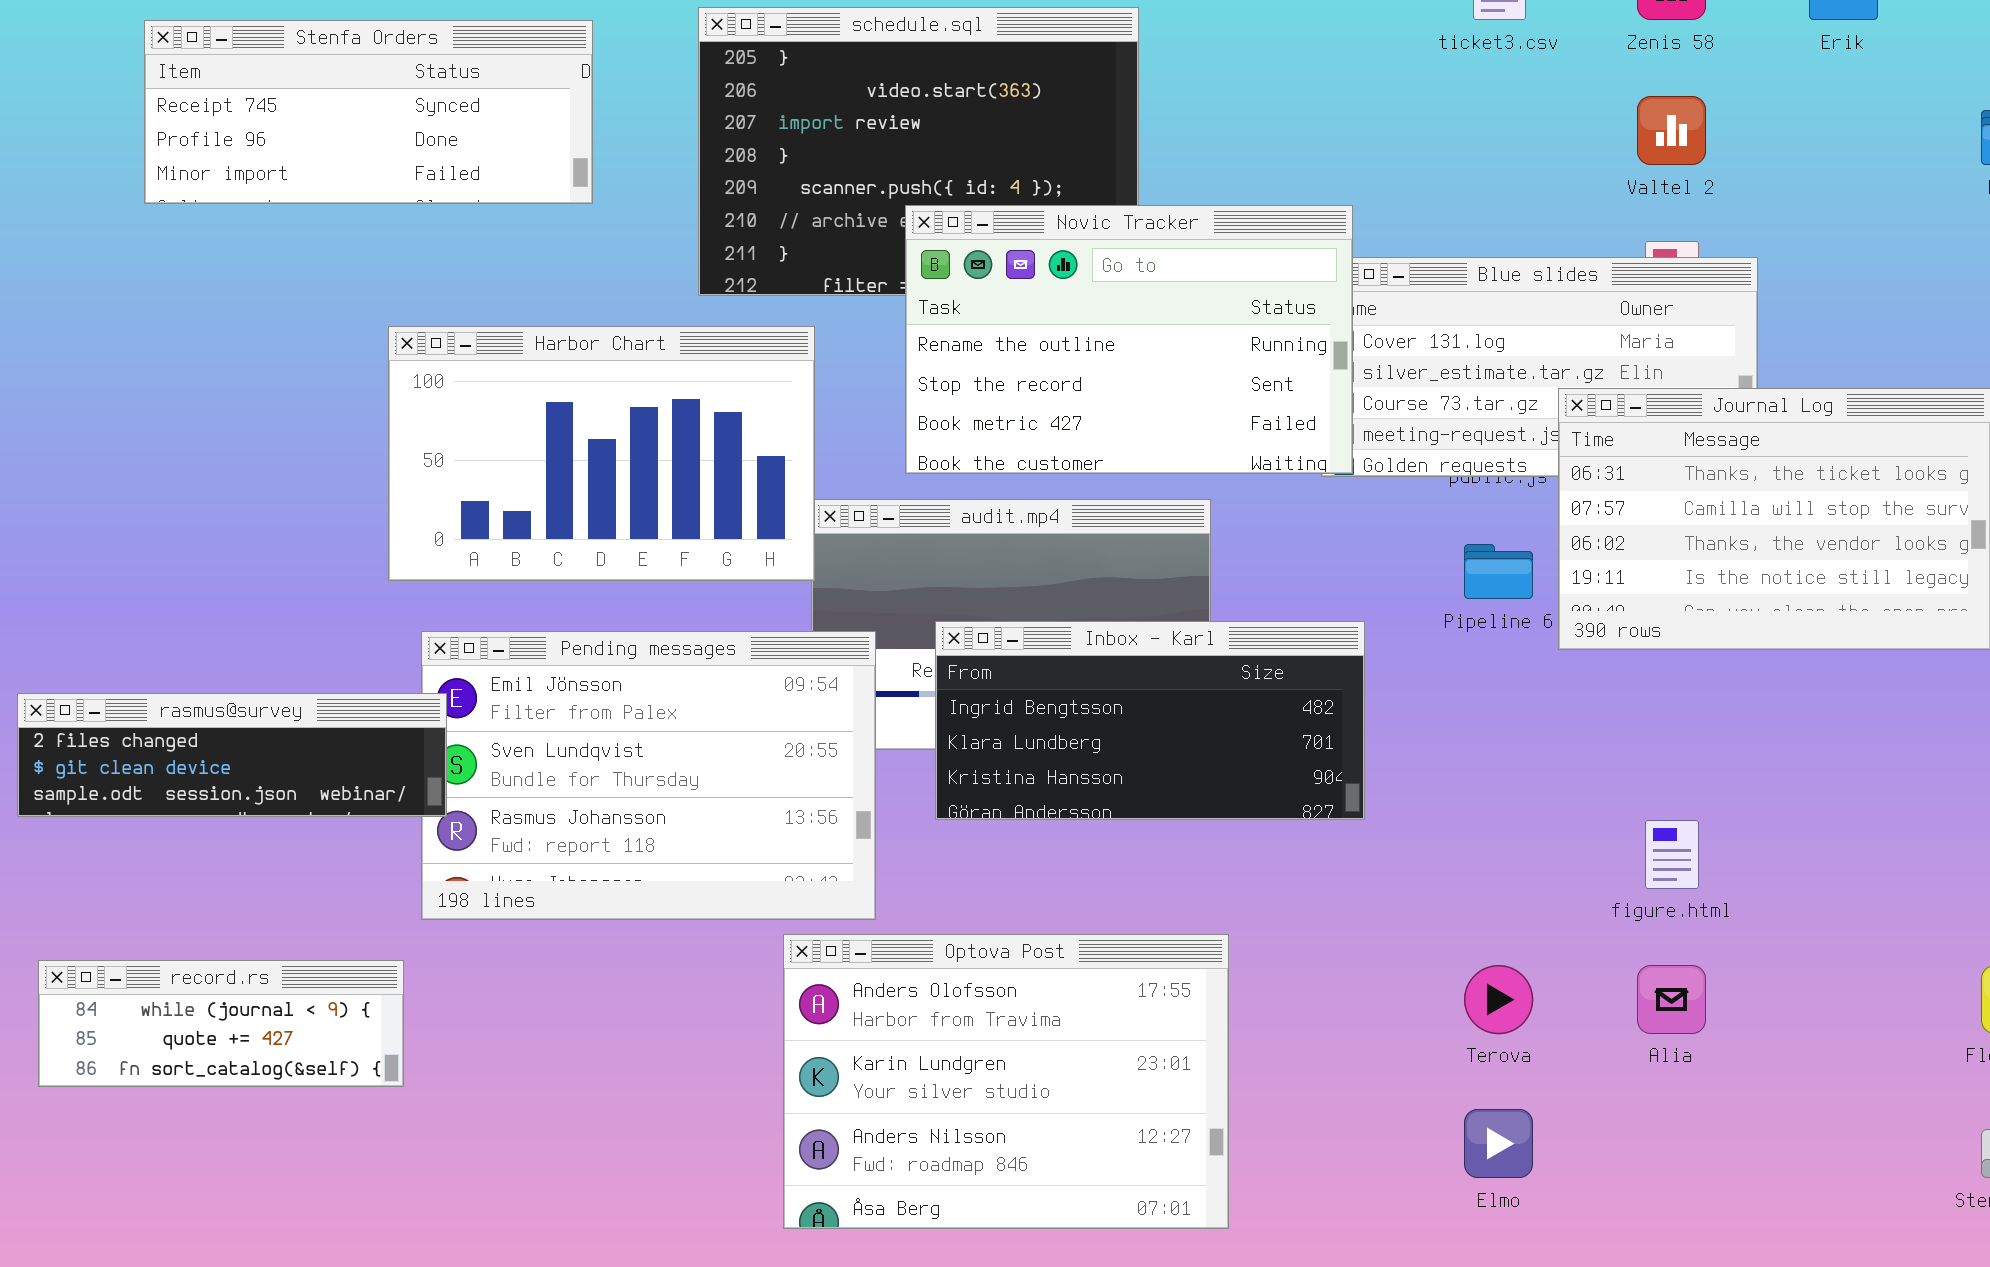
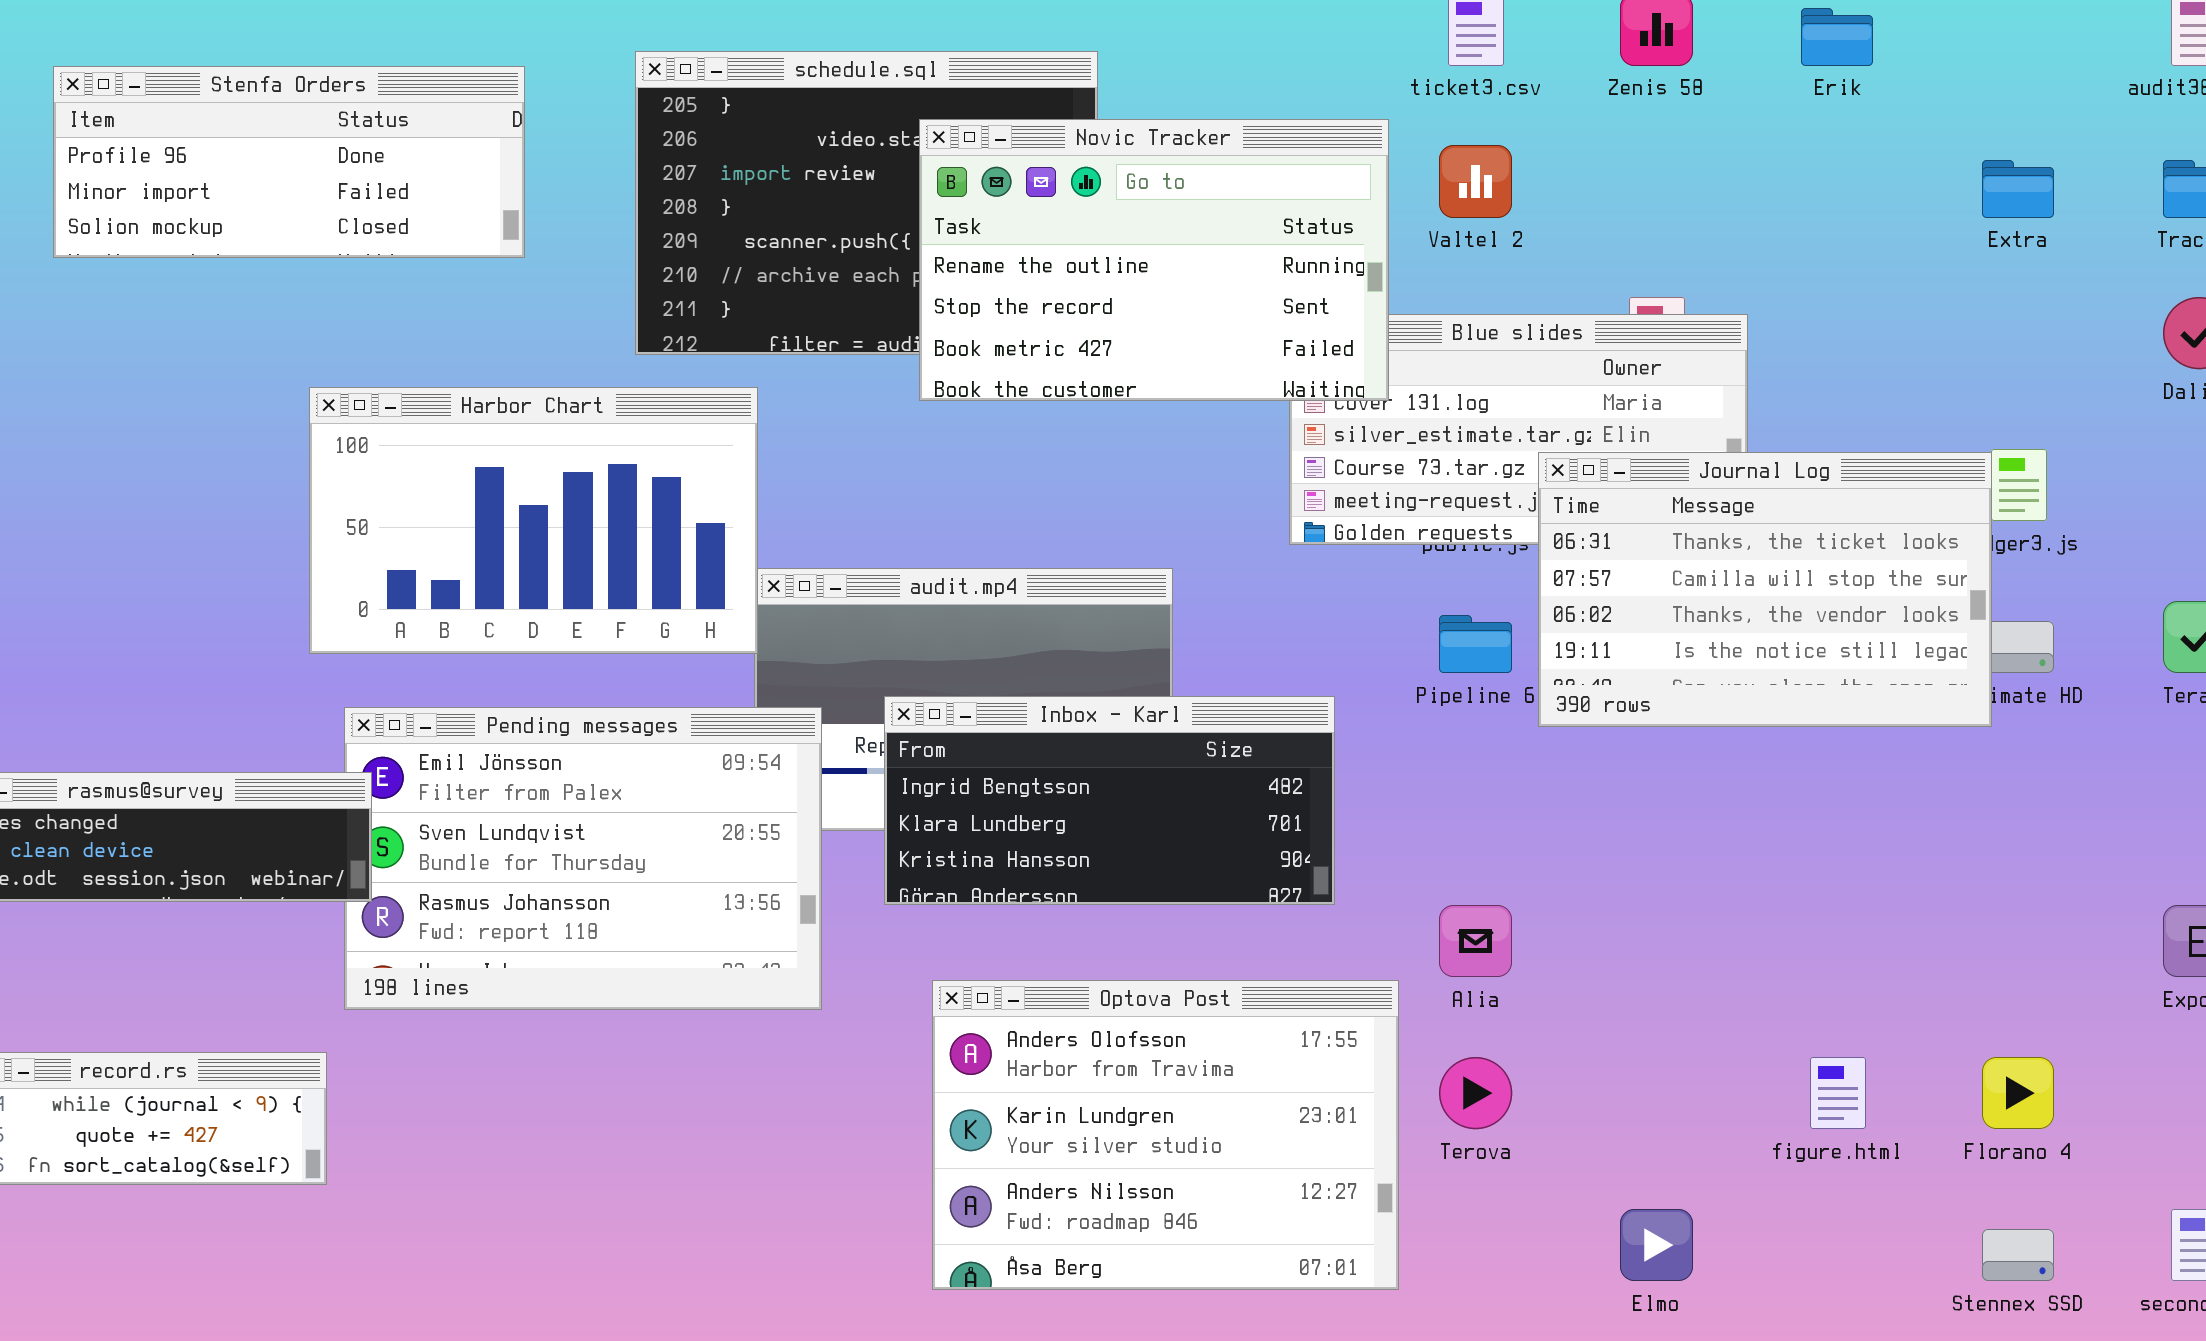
Stenfa Orders: [144,20,593,204] -> [53,66,525,258], scrolled down 1 row
Valtel 2: [1637,96,1706,165] -> [1439,145,1512,218], moved
Novic Tracker: [905,205,1353,474] -> [919,119,1389,401], moved
figure.html: [1645,820,1699,889] -> [1810,1057,1866,1129], moved
Optova Post: [783,934,1229,1229] -> [932,980,1399,1290], moved
Alia: [1637,965,1706,1034] -> [1439,905,1512,977], moved
Elmo: [1464,1109,1533,1178] -> [1620,1209,1693,1281], moved

